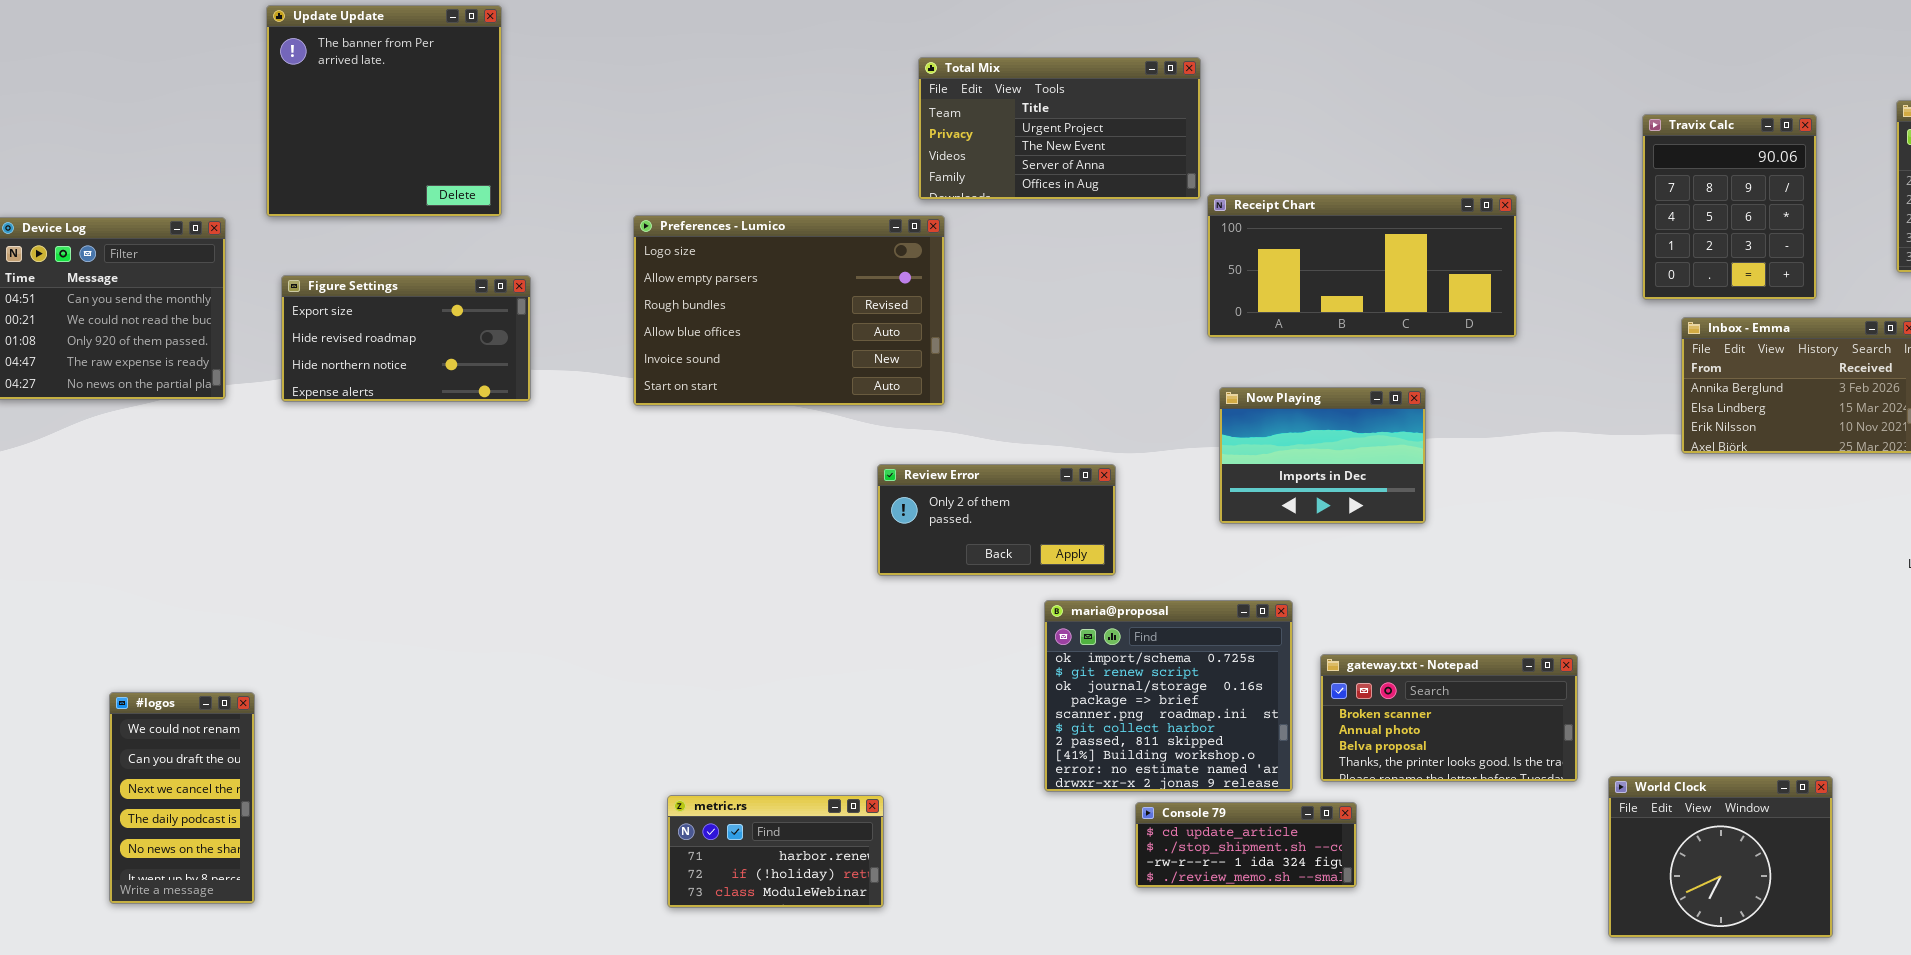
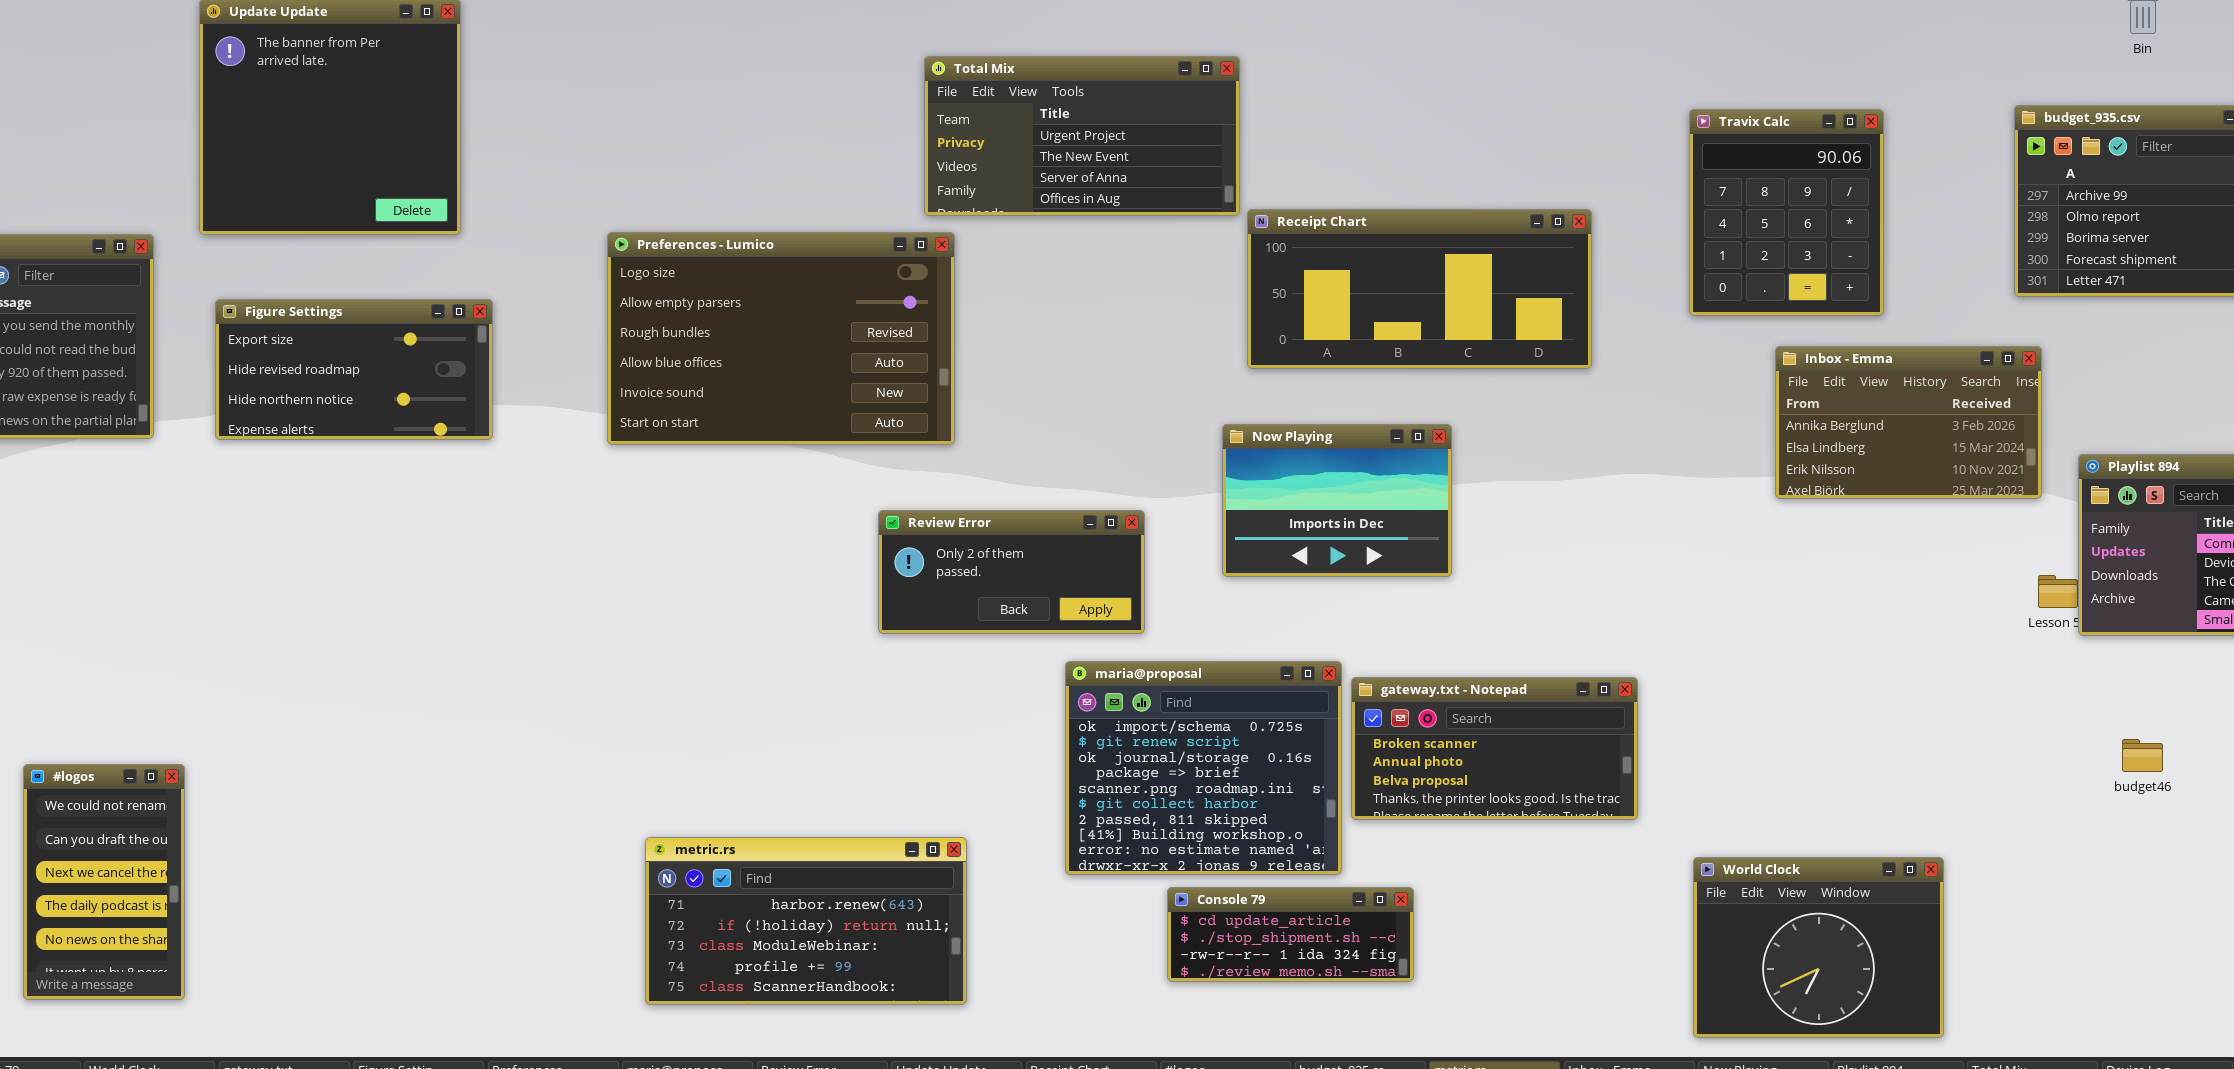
Travix Calc: [1642,114,1817,300] -> [1689,109,1884,316], moved
Now Playing: [1219,387,1426,524] -> [1222,424,1452,577], moved
gateway.txt - Notepad: [1320,654,1578,782] -> [1351,677,1638,820], moved
metric.rs: [667,795,884,908] -> [645,837,967,1005], resized

